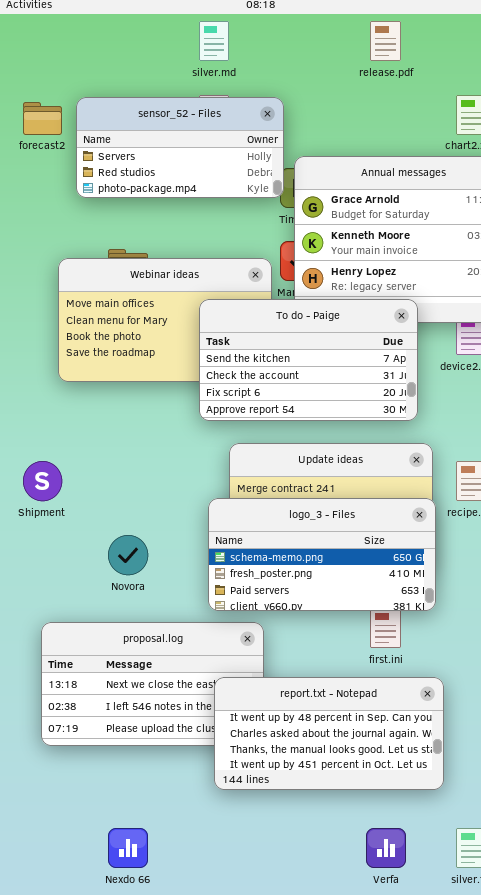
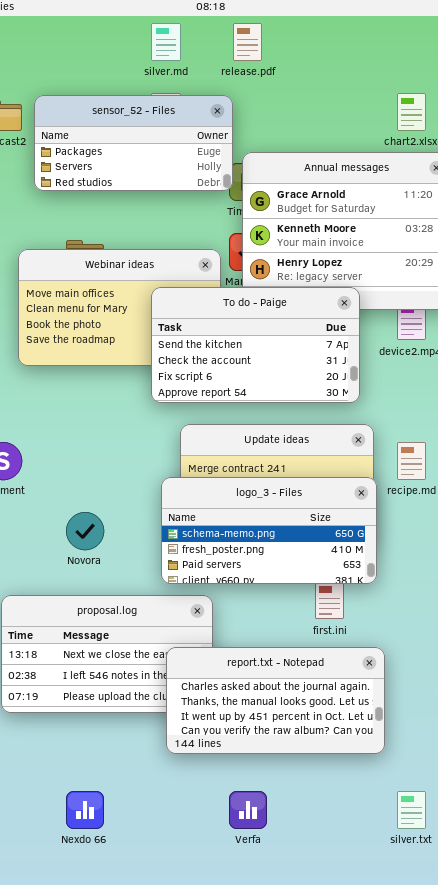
release.pdf: [370,21,401,61] -> [233,23,262,61], moved
sensor_52 - Files: [76,97,284,198] -> [34,95,233,191], scrolled up 1 row
report.txt - Notepad: [214,677,444,790] -> [166,647,385,754], scrolled down 1 row
Verfa: [366,828,406,868] -> [229,791,267,829], moved

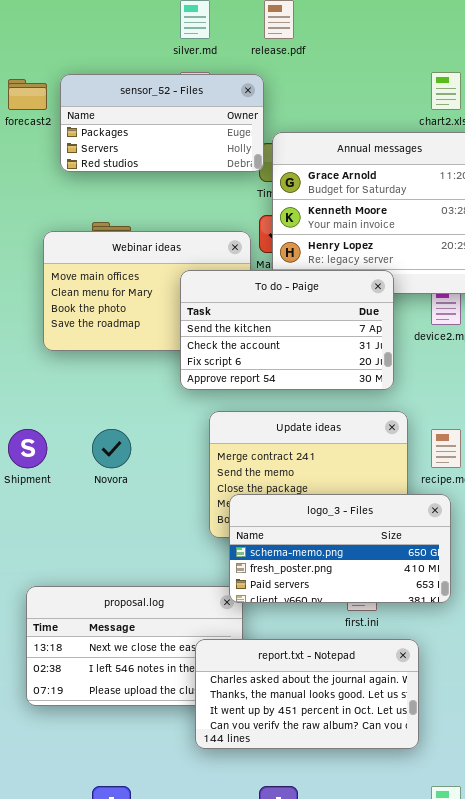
logo_3 - Files: [161,477,377,584] -> [229,494,451,603], moved
Novora: [66,512,104,550] -> [92,429,131,468], moved

